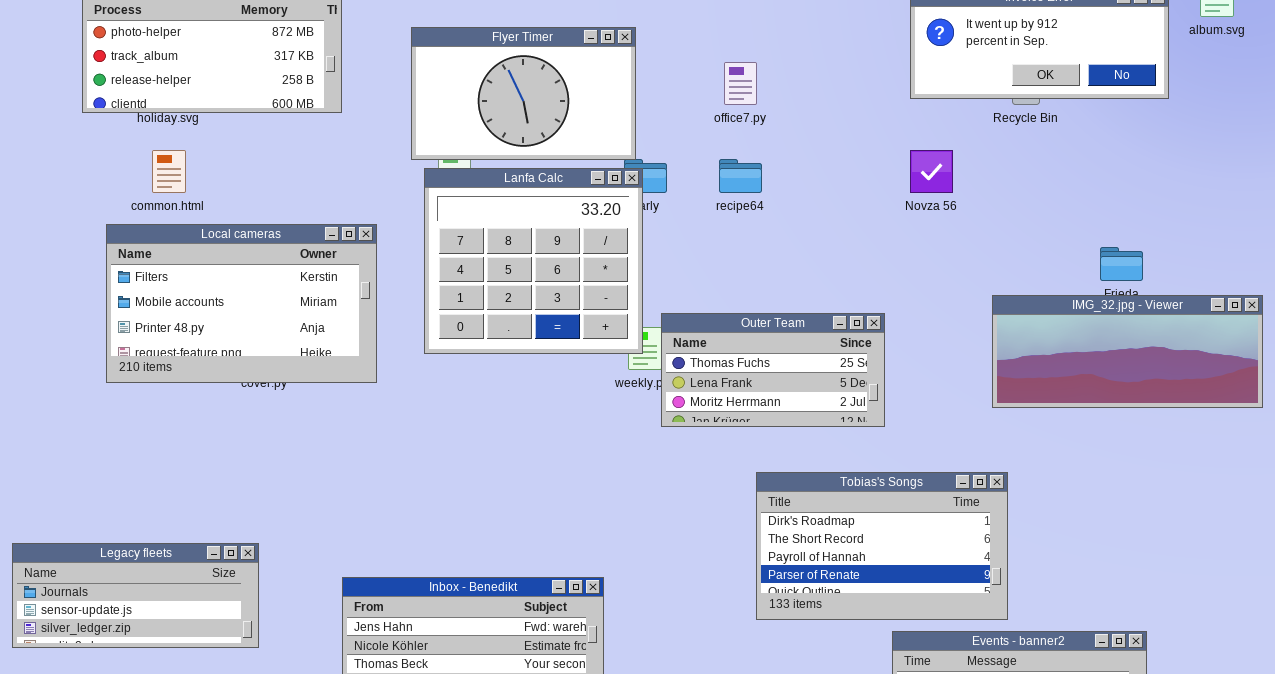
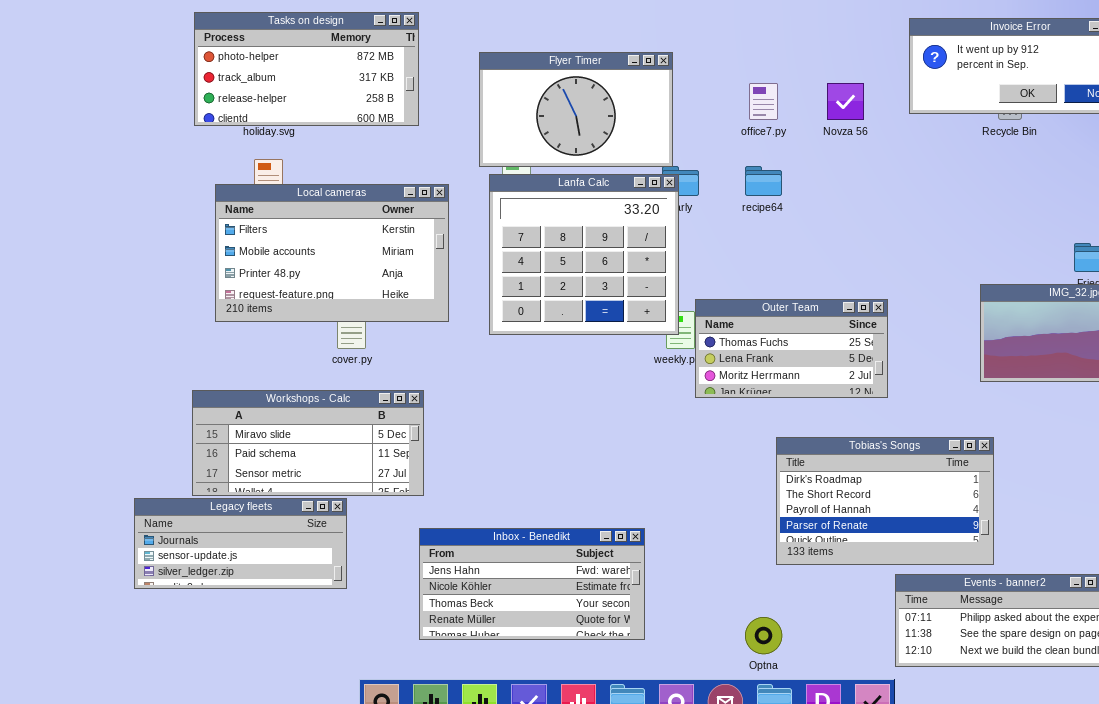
Novza 56: [910,150,953,193] -> [827,83,864,120], moved
Local cameras: [106,224,377,383] -> [215,184,449,322], moved
Workshops - Calc: none -> [192,390,424,496], opened

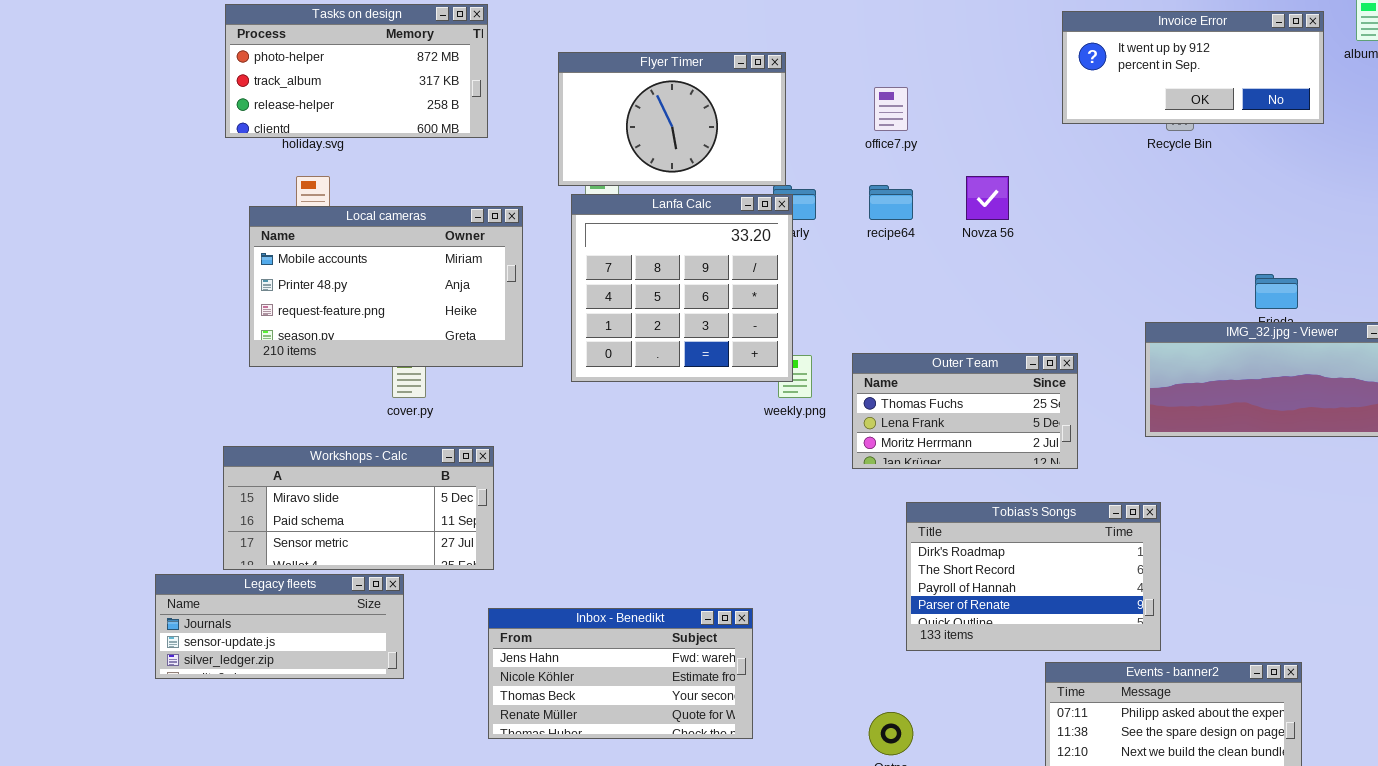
Novza 56: [827,83,864,120] -> [966,176,1009,220], moved
Local cameras: [215,184,449,322] -> [249,206,523,367], scrolled down 1 row
Outer Team: [695,299,888,398] -> [852,353,1078,469], moved

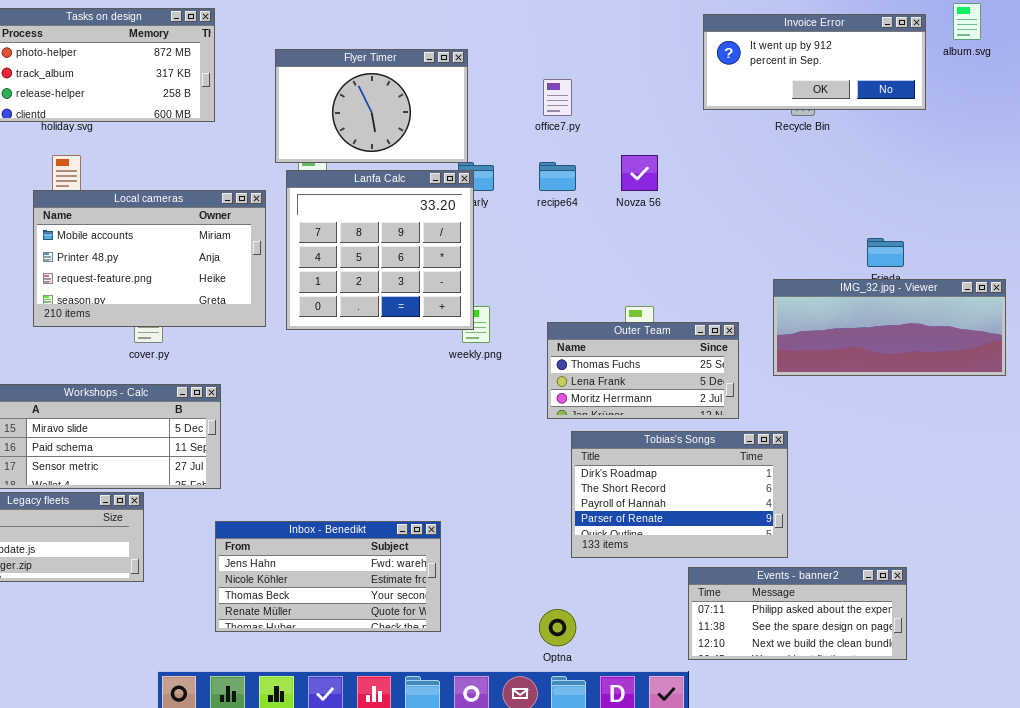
Local cameras: [249,206,523,367] -> [33,190,266,327], moved
Outer Team: [852,353,1078,469] -> [547,322,739,419], moved

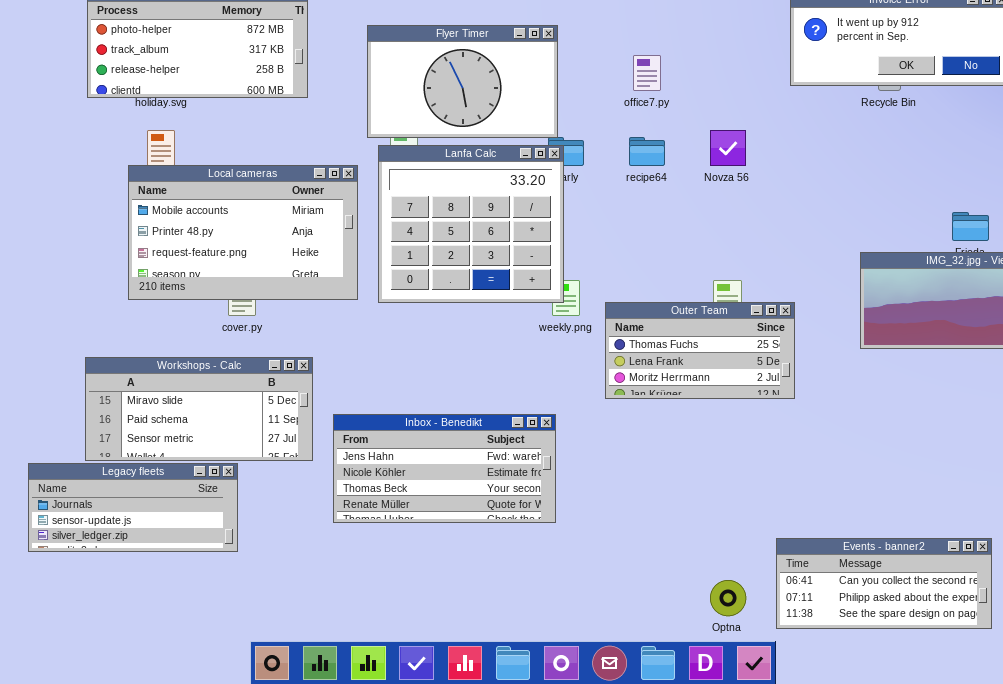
Outer Team: [547,322,739,419] -> [605,302,795,399], moved
Tobias's Songs: [571,431,788,558] -> none, closed
Inbox - Benedikt: [215,521,441,632] -> [333,414,556,523], moved
Events - banner2: [688,567,907,660] -> [776,538,992,629], scrolled up 1 row
Optna: [539,609,576,646] -> [710,580,746,616], moved

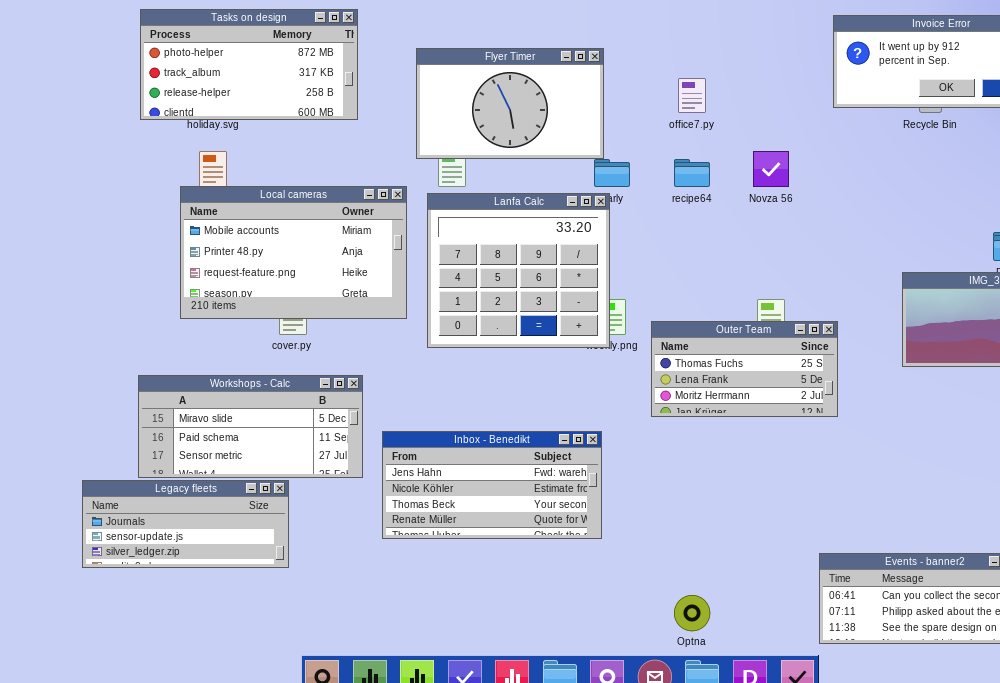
Lanfa Calc: [378,145,564,303] -> [427,193,610,348], moved
Optna: [710,580,746,616] -> [674,595,710,631], moved

